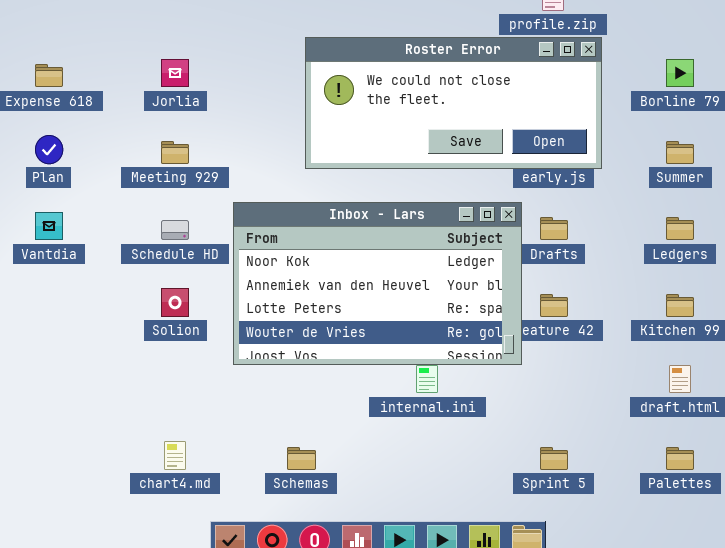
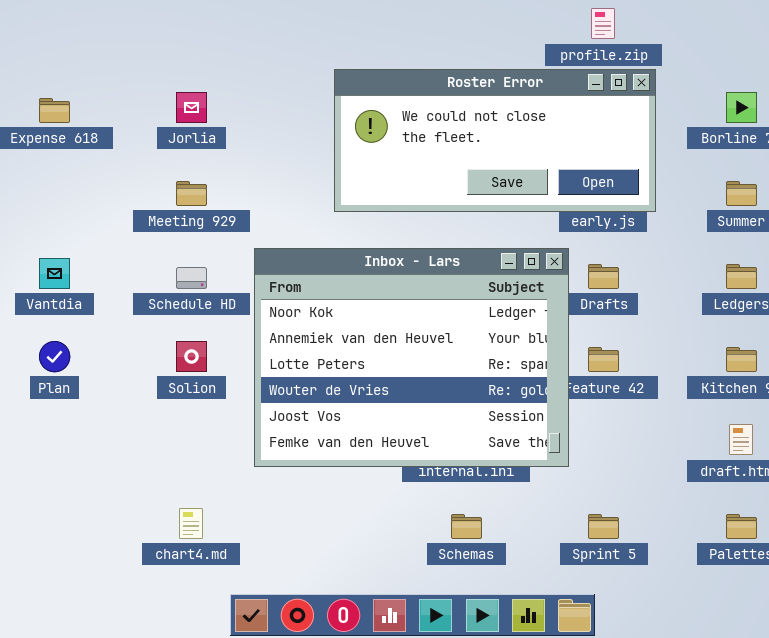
Plan: [35,135,63,164] -> [39,341,70,372], moved
Inbox - Lars: [233,202,522,365] -> [254,248,569,467], resized
Schemas: [287,447,316,470] -> [451,514,482,539], moved

